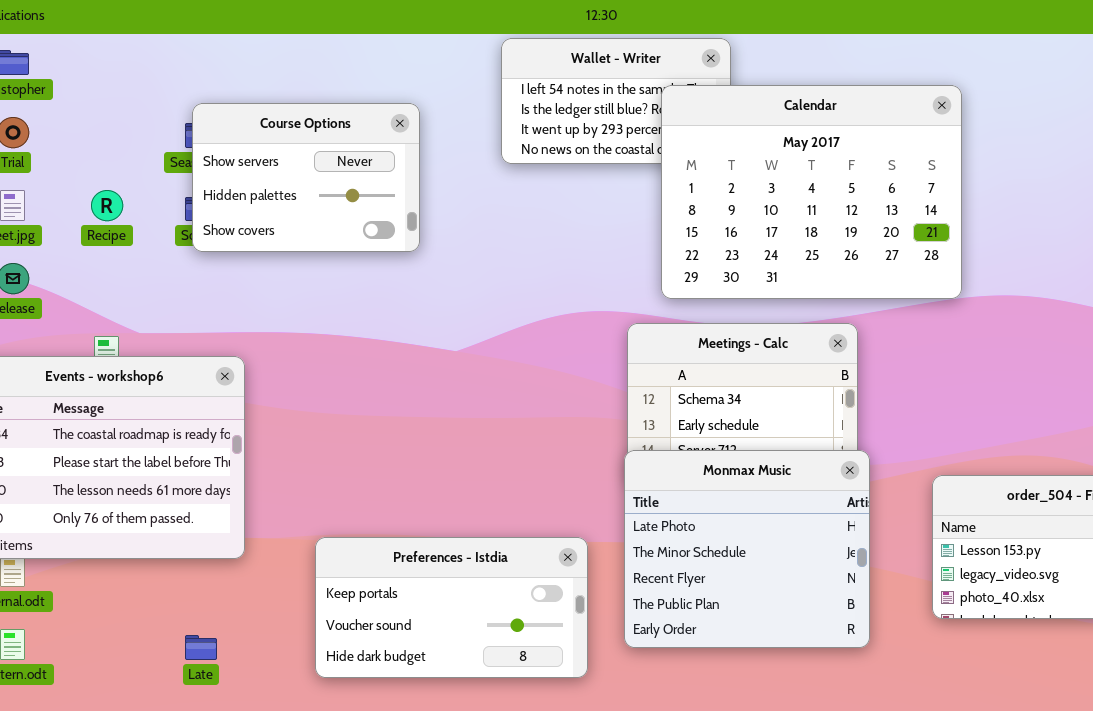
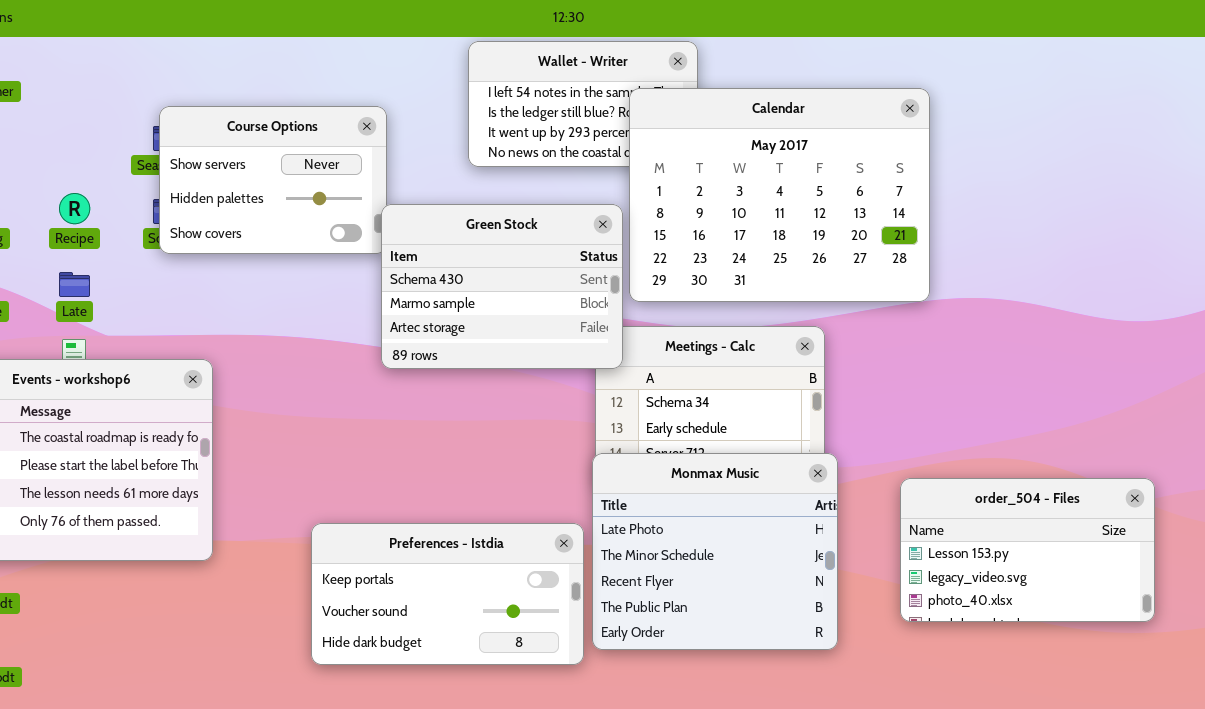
Green Stock: none -> [381,204,623,369], opened
Preferences - Istdia: [315,537,588,678] -> [311,523,584,665], moved
Late: [185,635,217,660] -> [59,272,90,297], moved

